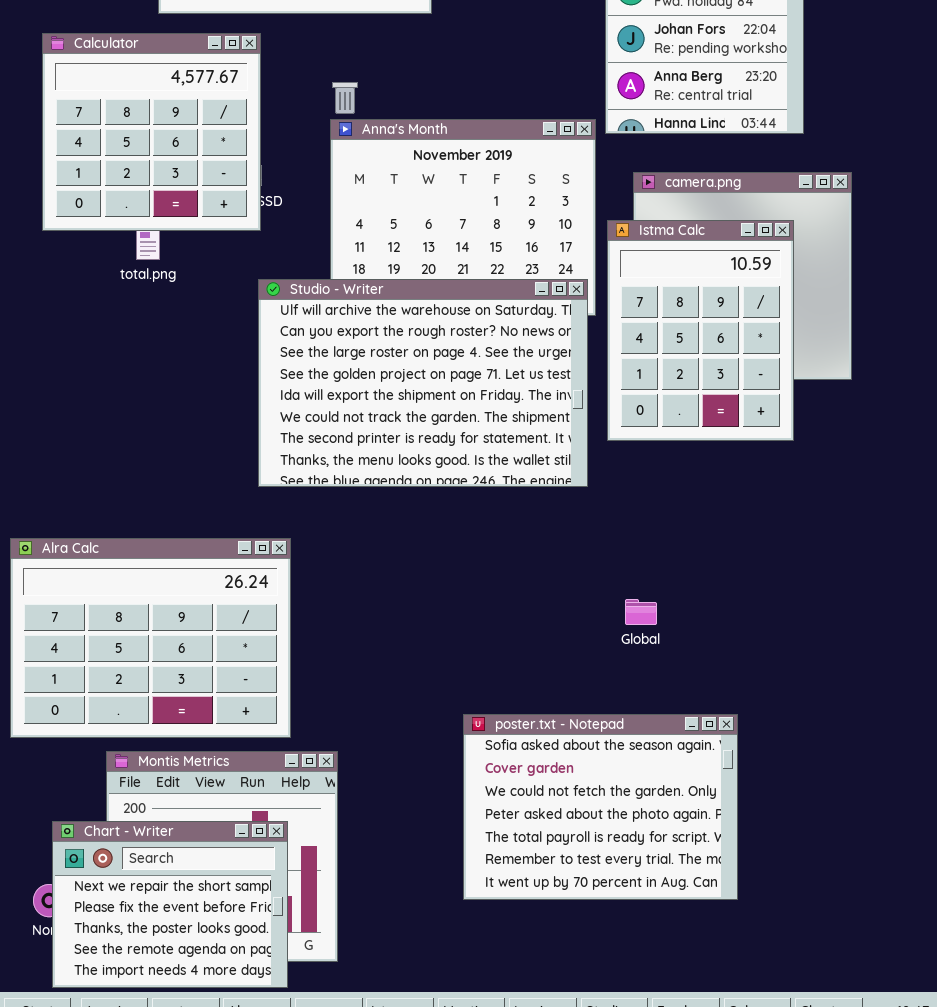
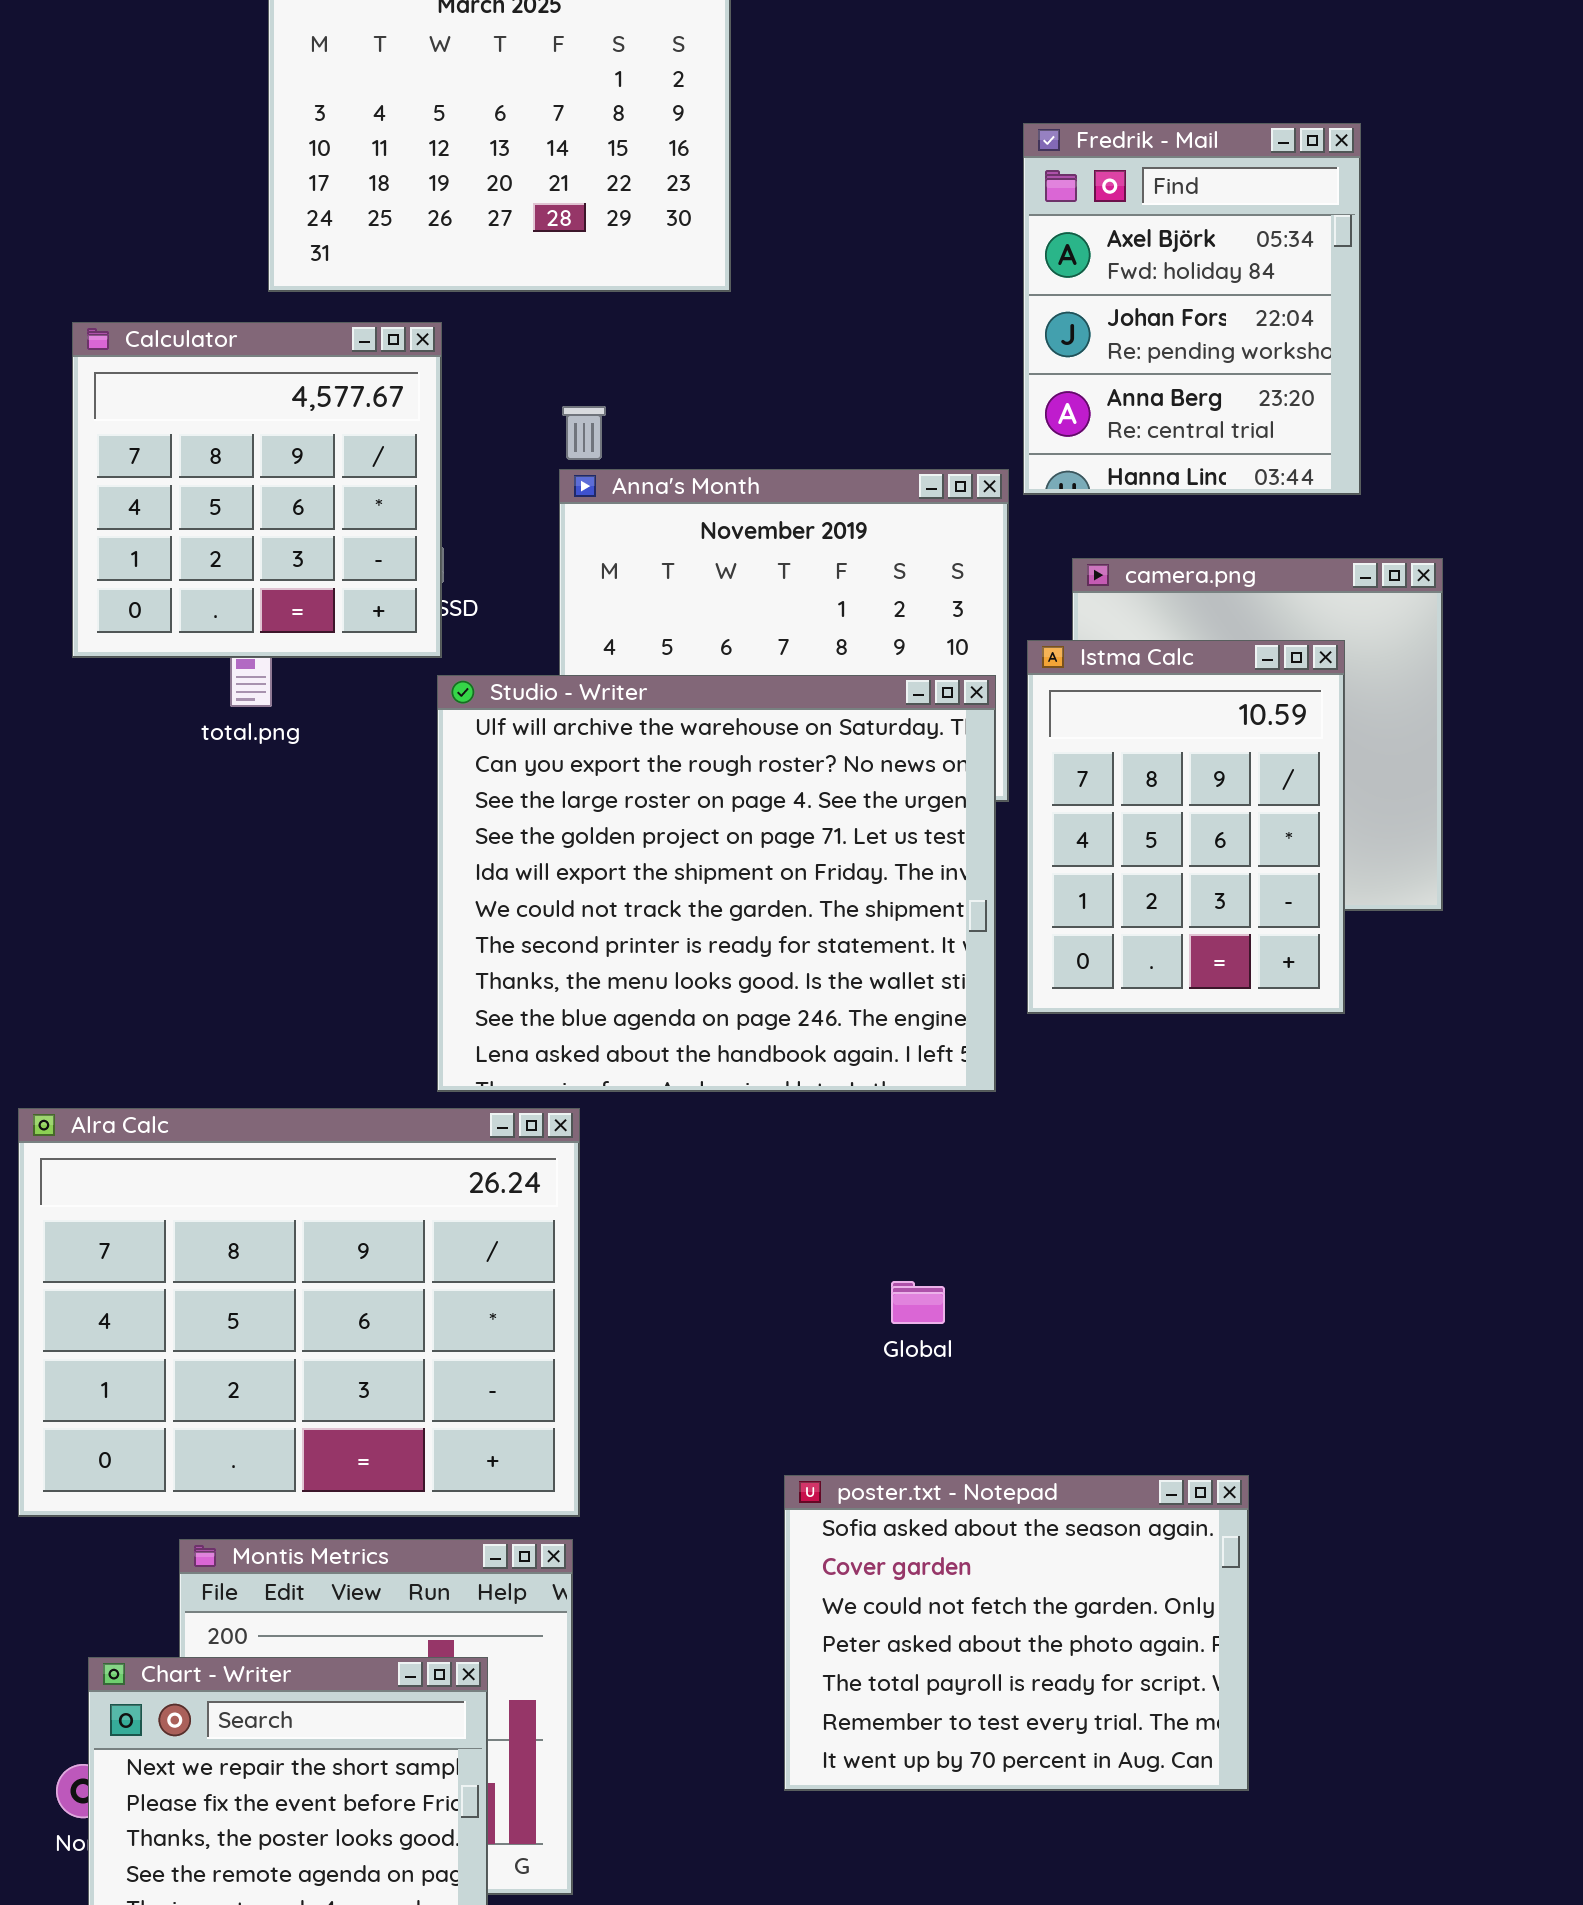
Studio - Writer: [258,279,588,487] -> [437,675,996,1092], resized
Alra Calc: [10,538,291,738] -> [18,1108,580,1517], resized
Global: [625,599,657,625] -> [891,1281,945,1324], moved

